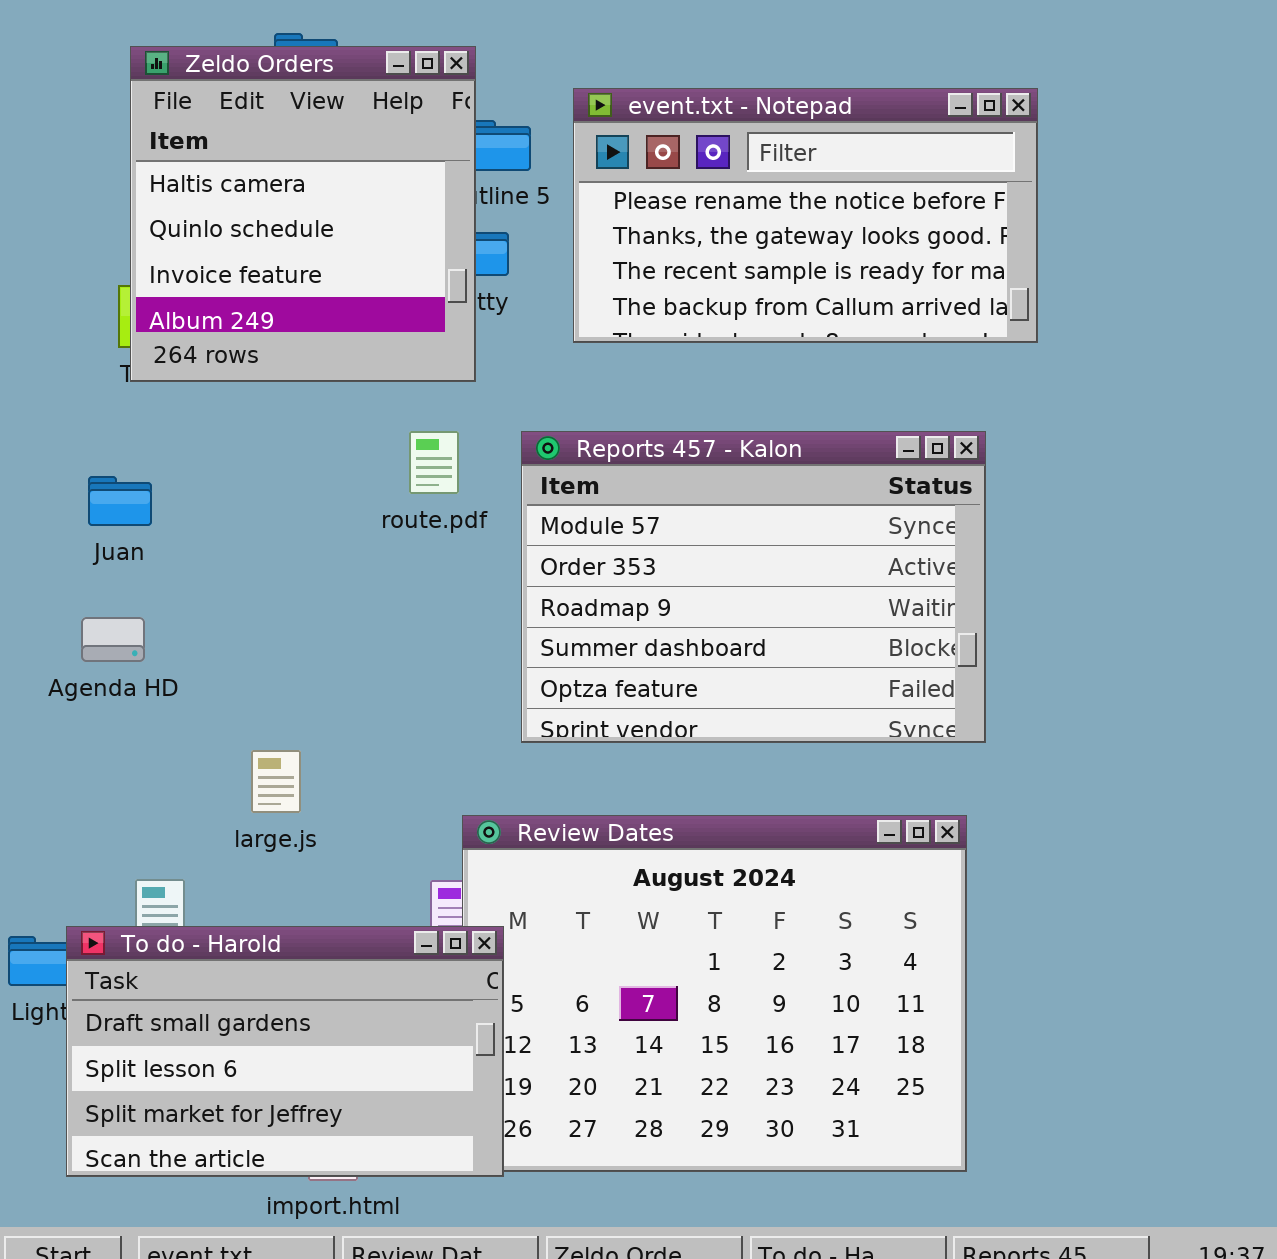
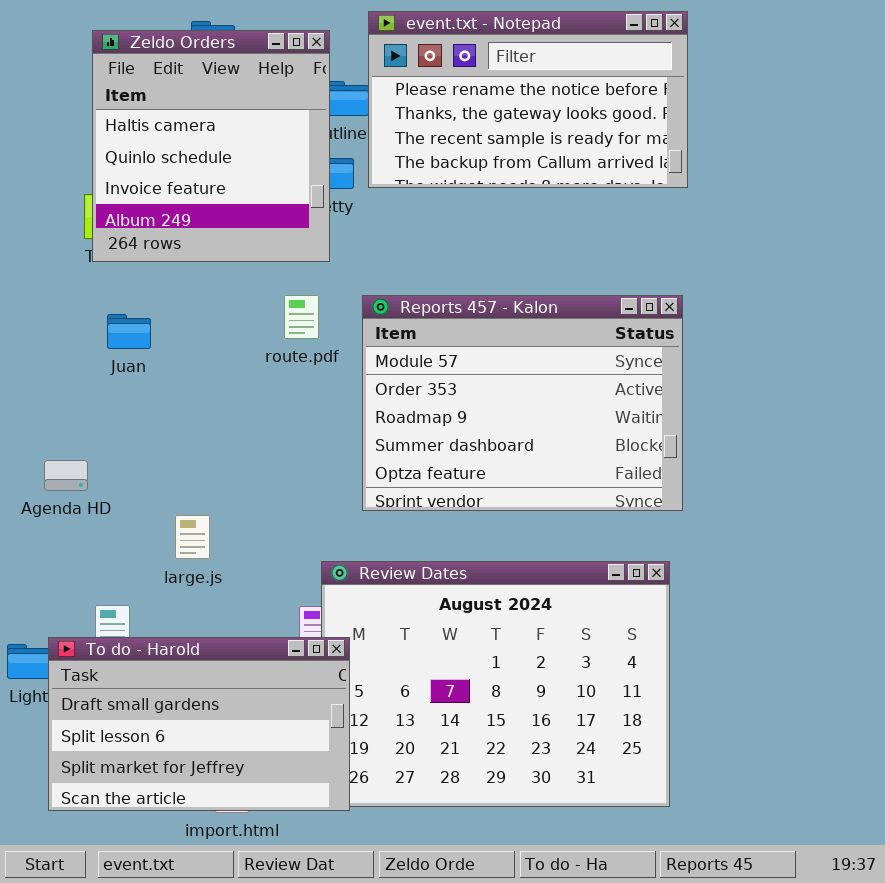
event.txt - Notepad: [573,88,1038,343] -> [368,11,688,188], moved
Juan: [88,476,152,526] -> [107,314,151,349], moved
Agenda HD: [81,617,145,662] -> [44,460,88,491], moved

